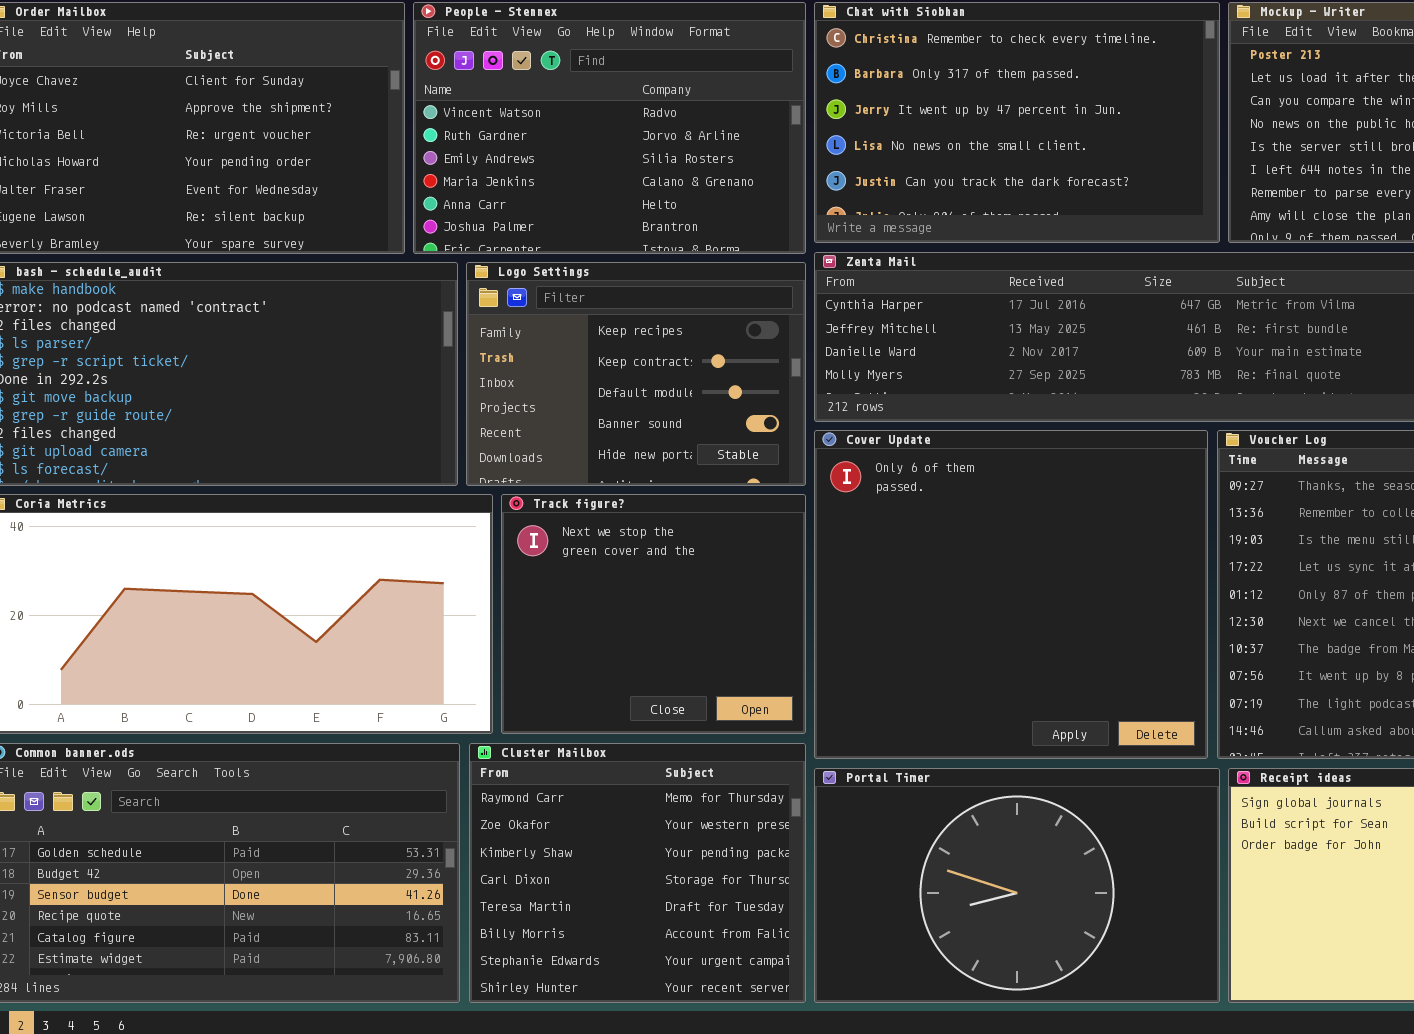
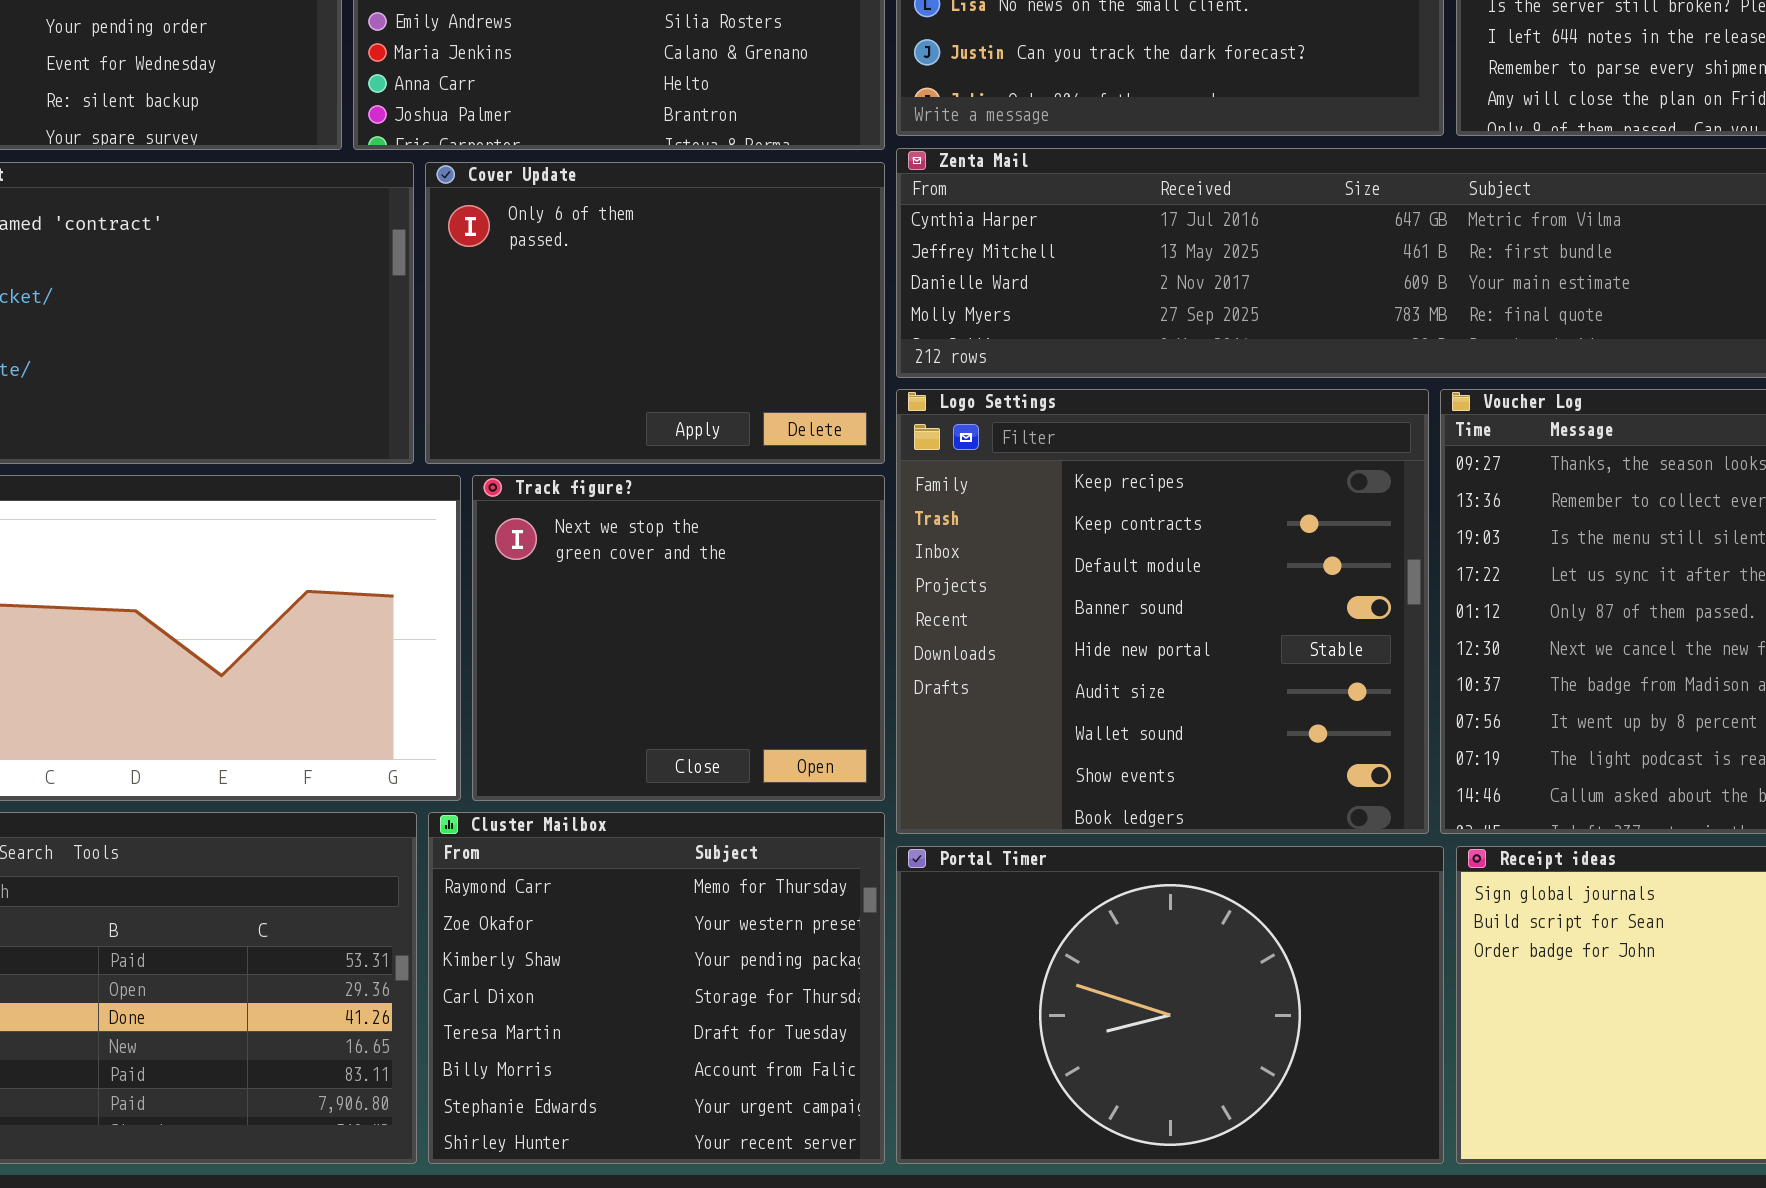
Logo Settings: [466,262,806,486] -> [896,389,1429,834], moved, resized
Cover Update: [814,430,1208,759] -> [425,162,885,464], moved, resized

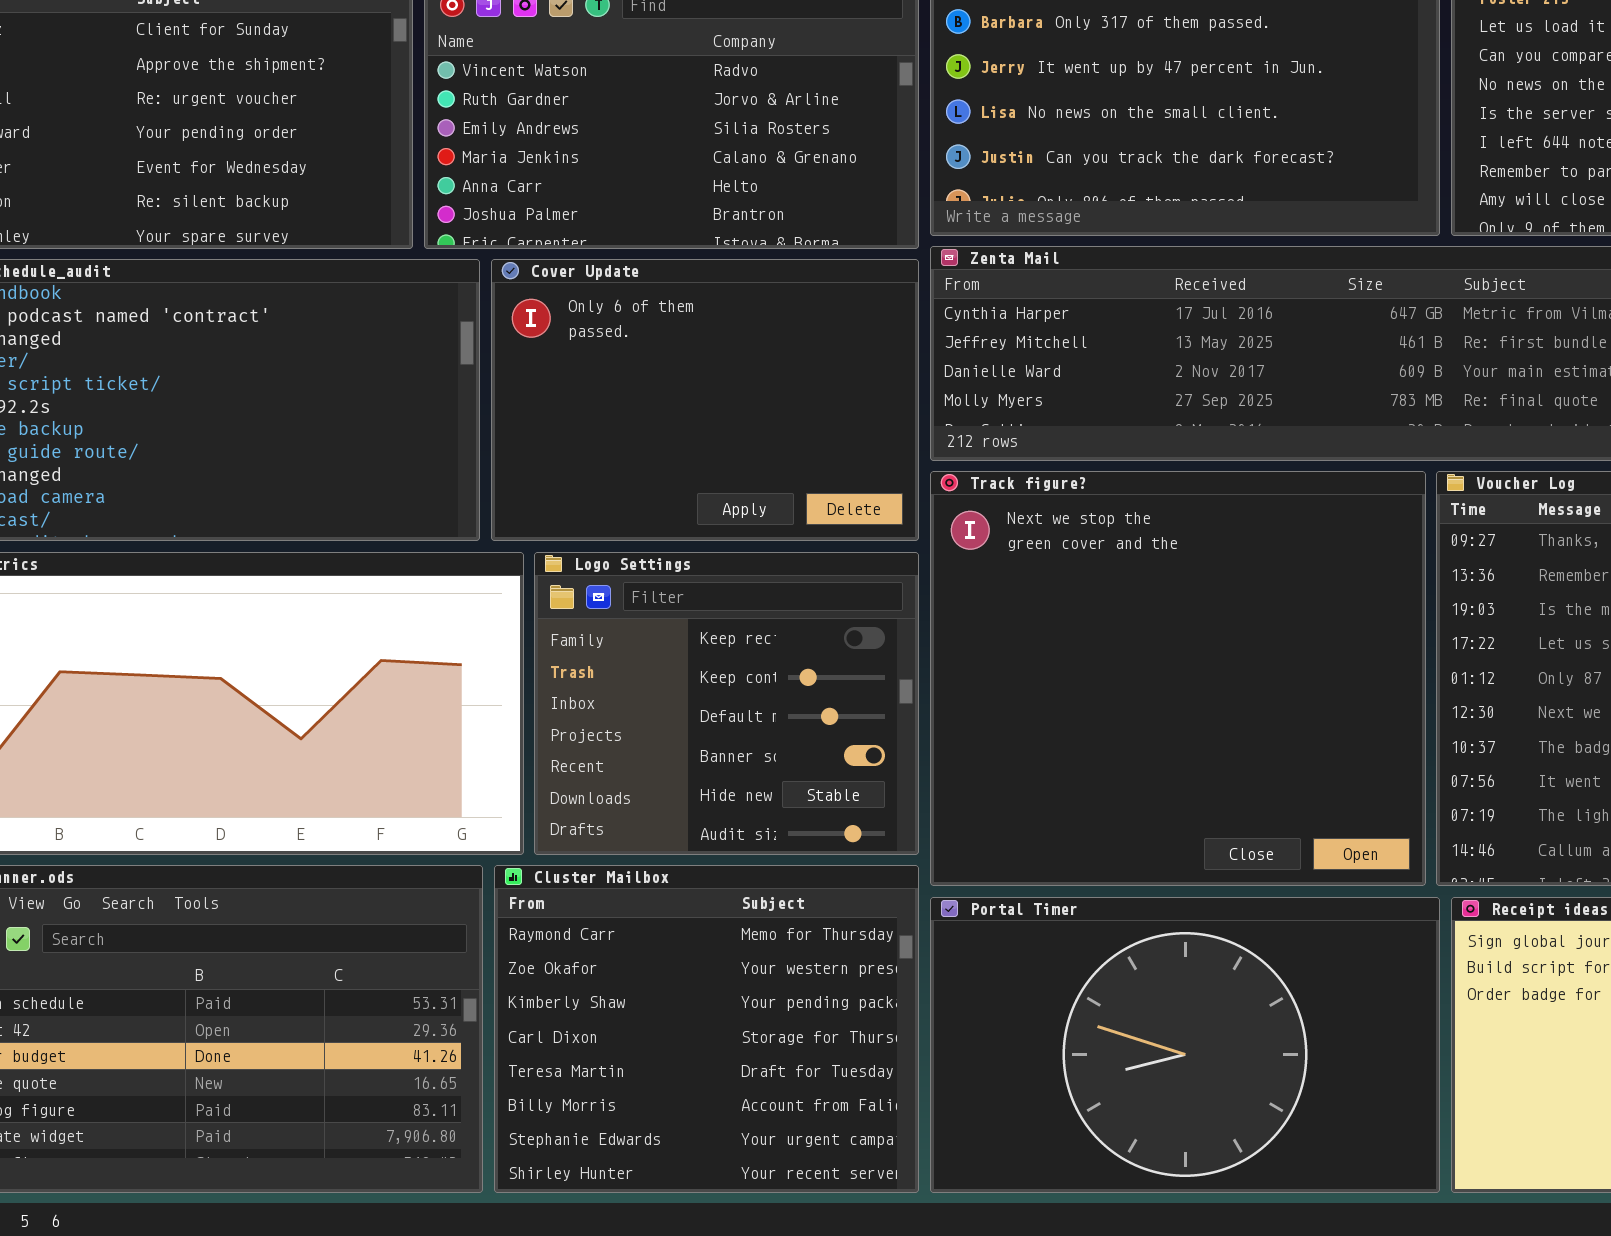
Logo Settings: [896,389,1429,834] -> [534,552,919,855], moved, resized
Track figure?: [472,475,885,801] -> [930,471,1426,886], moved, resized

